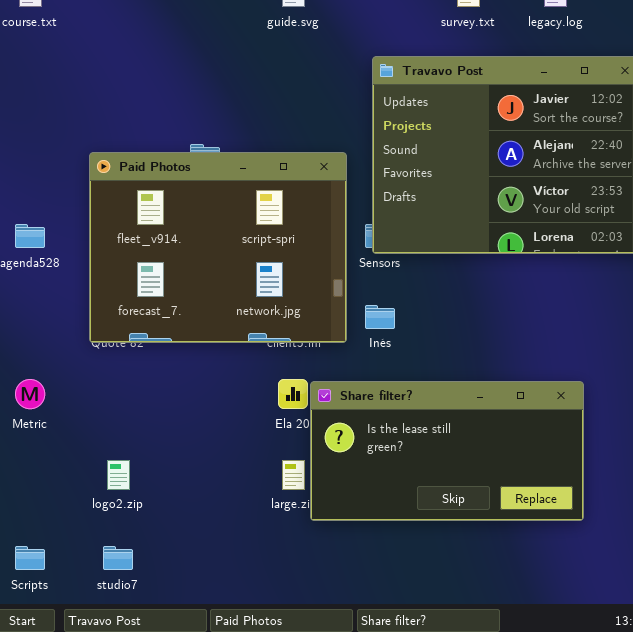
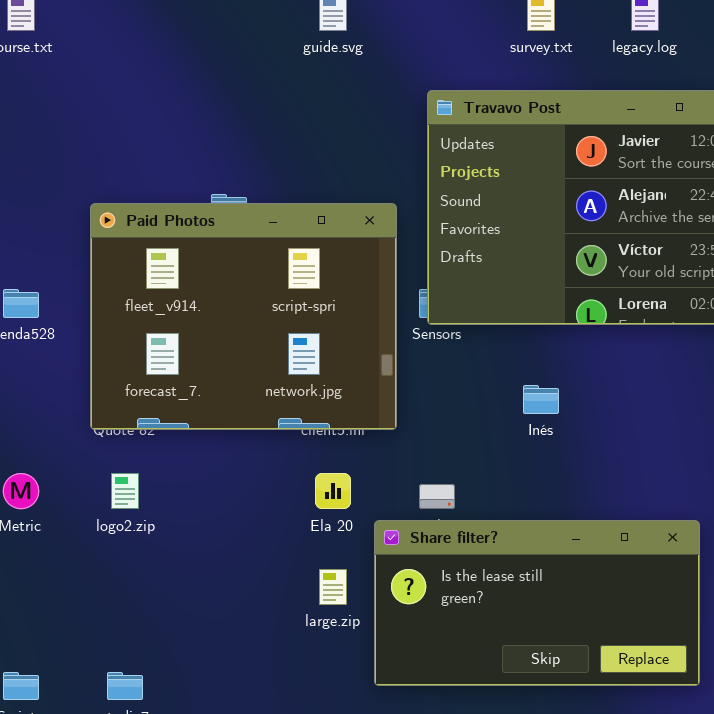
Inés: [365,305,395,329] -> [523,385,559,414], moved
Share filter?: [310,381,584,521] -> [374,520,700,686], moved
logo2.zip: [107,460,130,490] -> [111,473,139,509], moved

